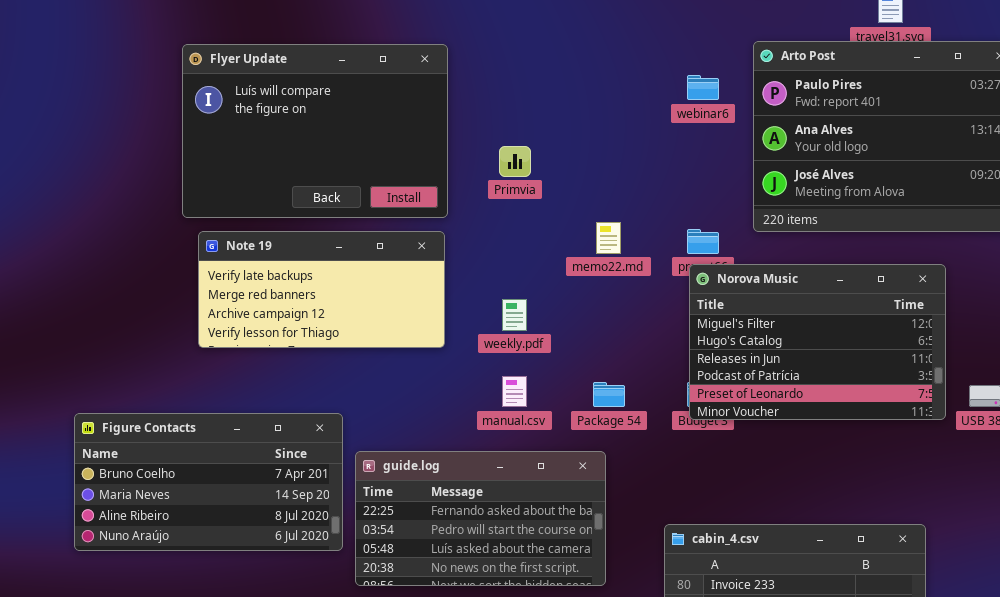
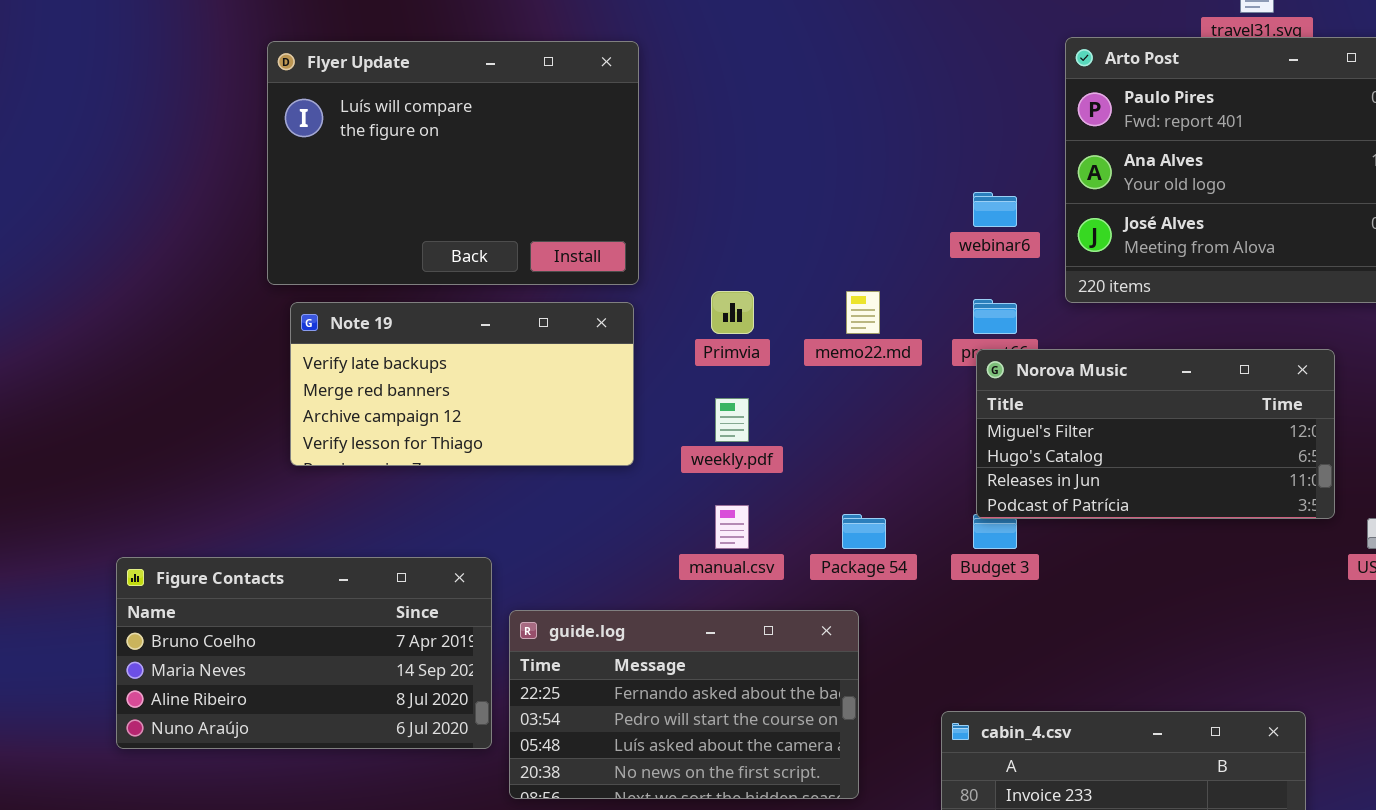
webinar6: [687,75,719,100] -> [973,192,1017,227], moved
Primvia: [499,146,531,177] -> [711,291,754,334], moved
Norova Music: [689,264,946,420] -> [976,349,1335,519], resized

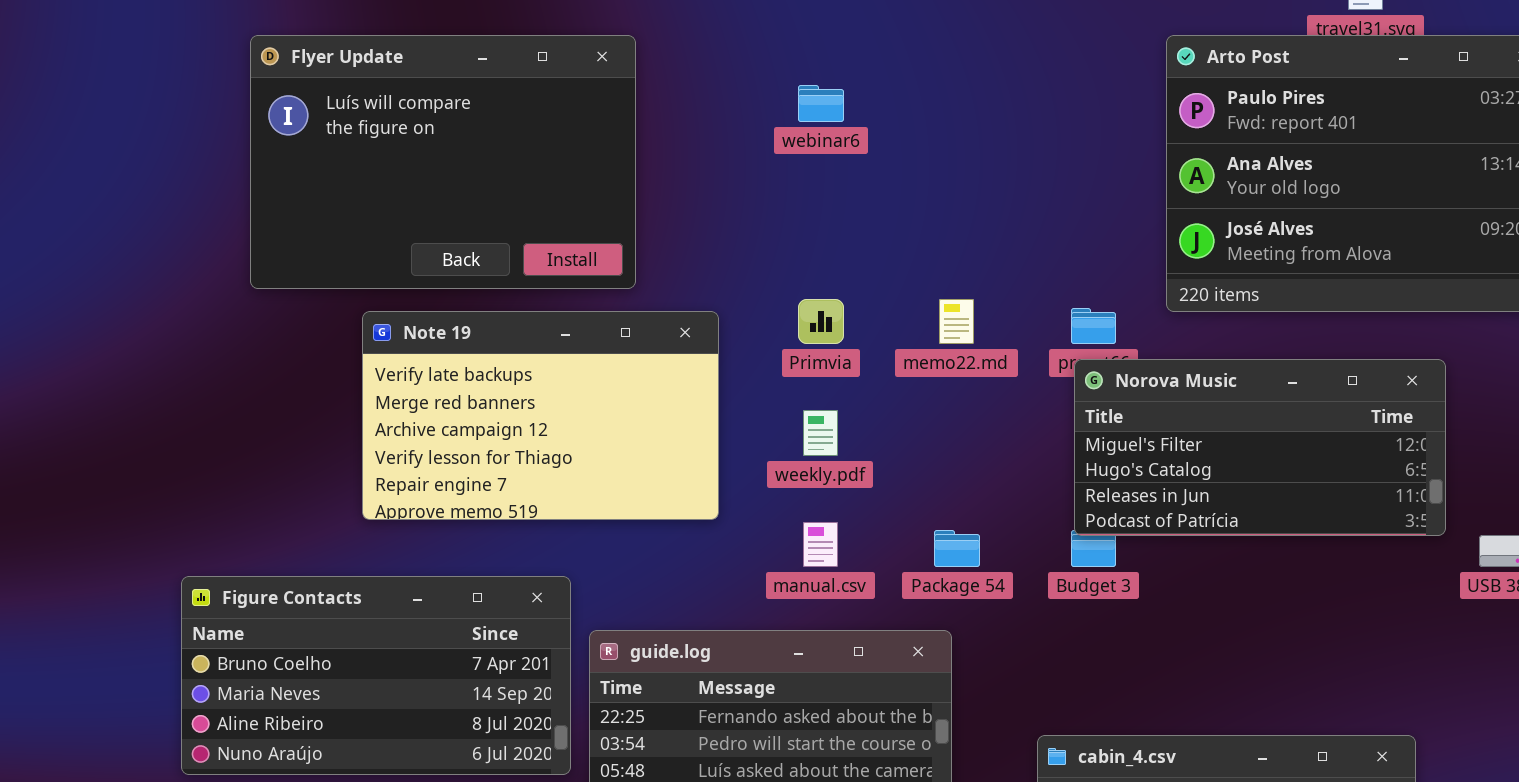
Flyer Update: [267,41,639,285] -> [250,35,636,289], moved
webinar6: [973,192,1017,227] -> [798,85,844,122], moved
Note 19: [290,302,634,466] -> [362,311,719,520], resized

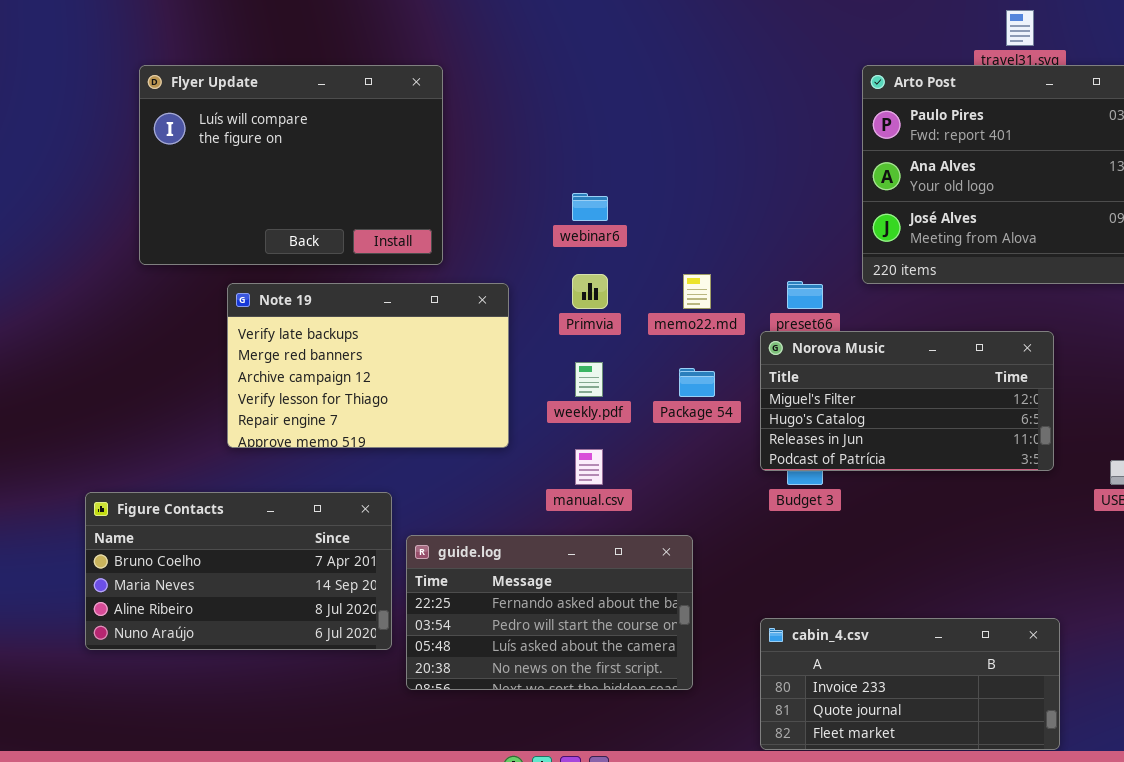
webinar6: [798,85,844,122] -> [572,193,608,221], moved
Norova Music: [1074,359,1446,536] -> [760,331,1054,471], moved
Package 54: [934,530,980,567] -> [679,368,715,397], moved

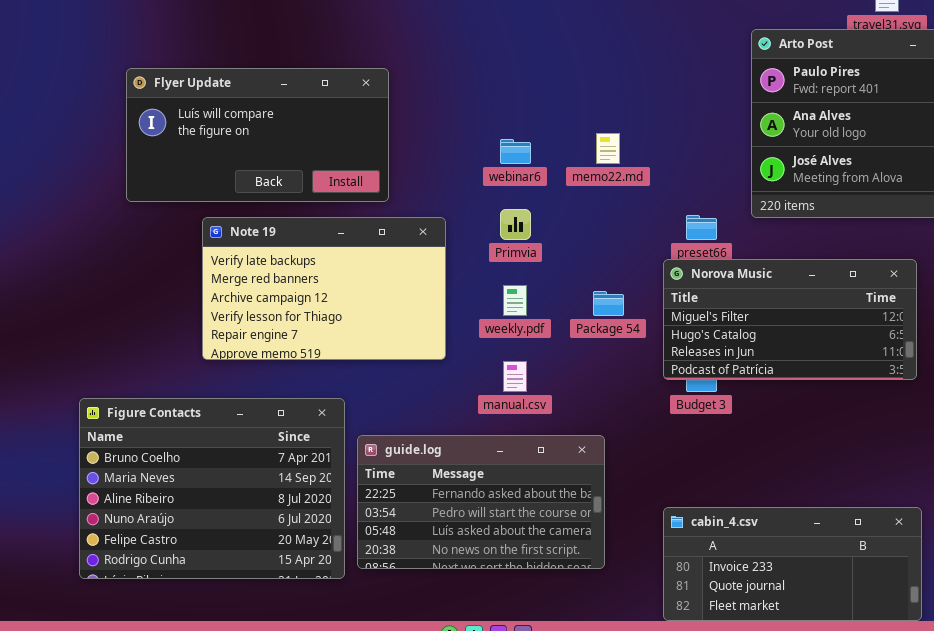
Flyer Update: [139,65,443,265] -> [126,68,389,202], resized
memo22.md: [683,274,711,309] -> [596,133,620,164], moved
Figure Contacts: [85,492,392,650] -> [79,398,345,579], resized

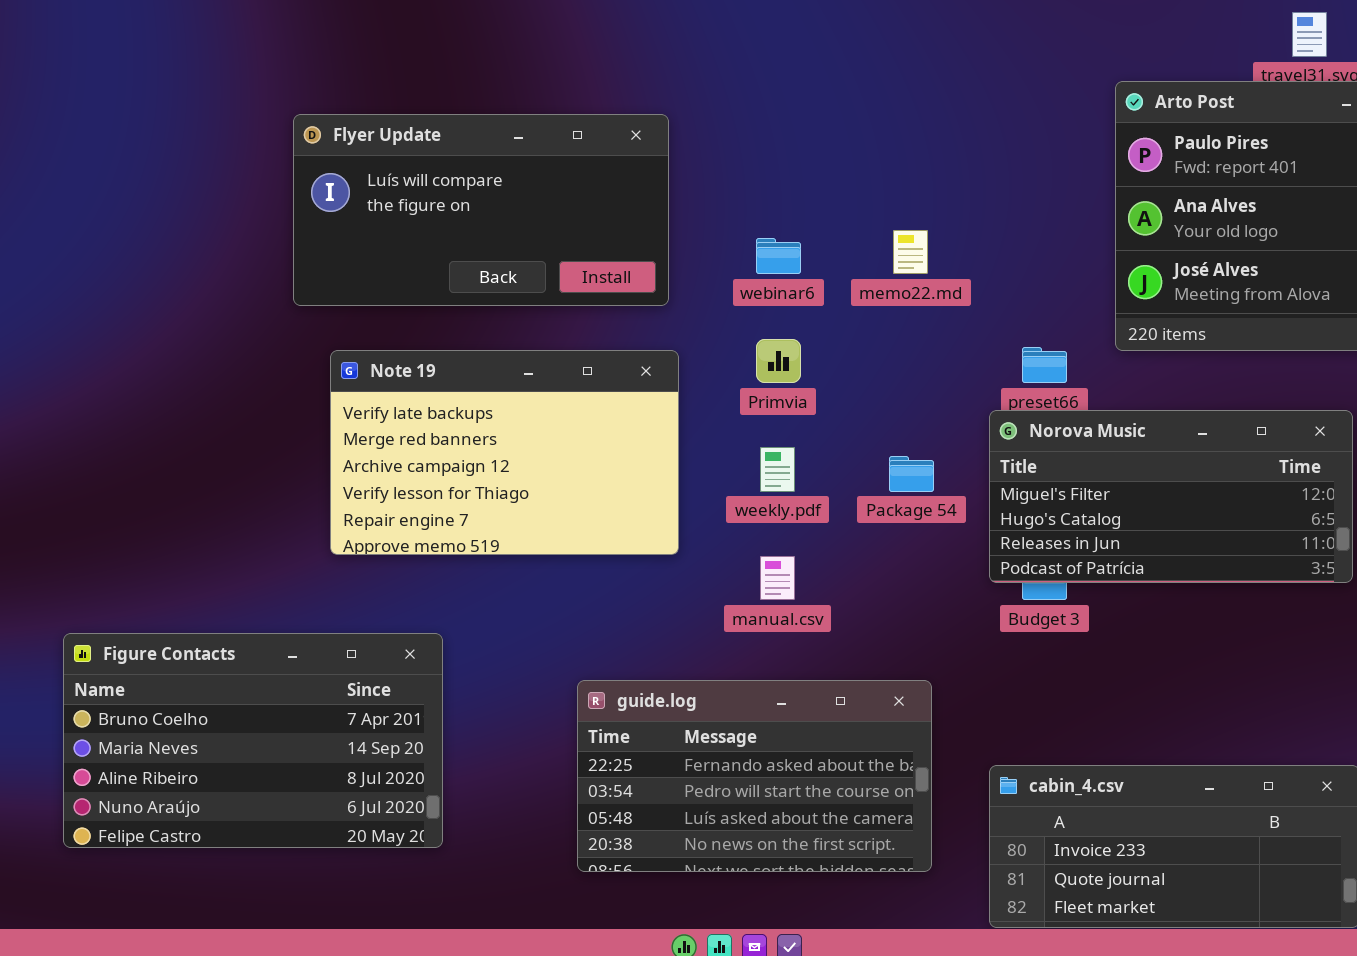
Flyer Update: [126,68,389,202] -> [293,114,669,306], moved
Figure Contacts: [79,398,345,579] -> [63,633,443,848], moved, resized
guide.log: [357,435,605,569] -> [577,680,932,872], moved

